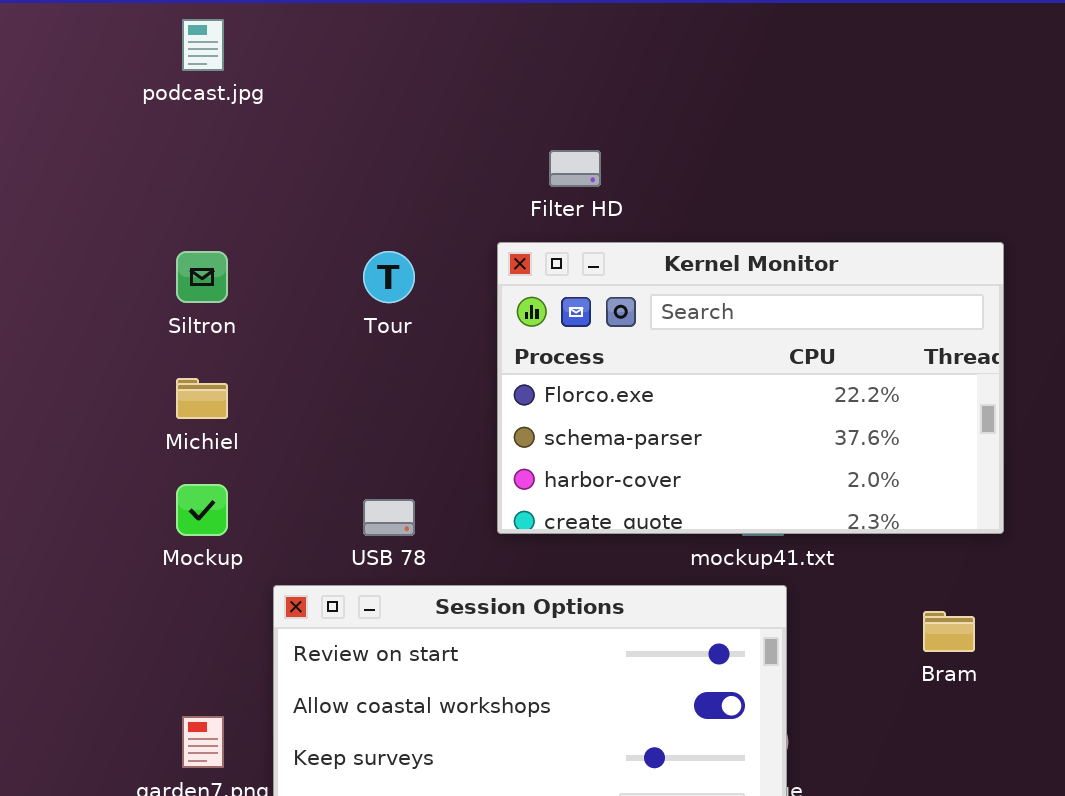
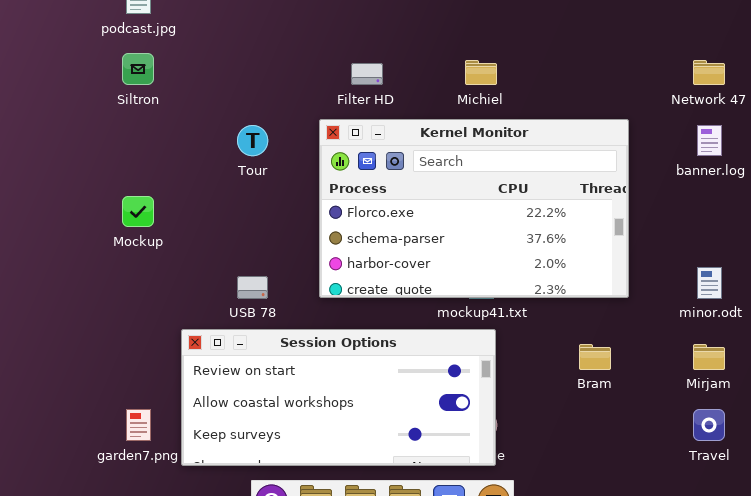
Siltron: [176,251,228,303] -> [122,53,154,85], moved
Michiel: [176,378,228,419] -> [465,60,497,85], moved
Mockup: [176,484,228,536] -> [122,196,154,227], moved

